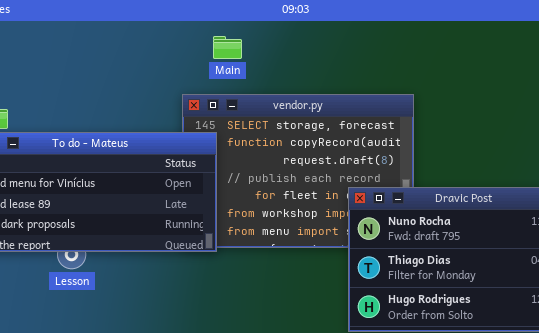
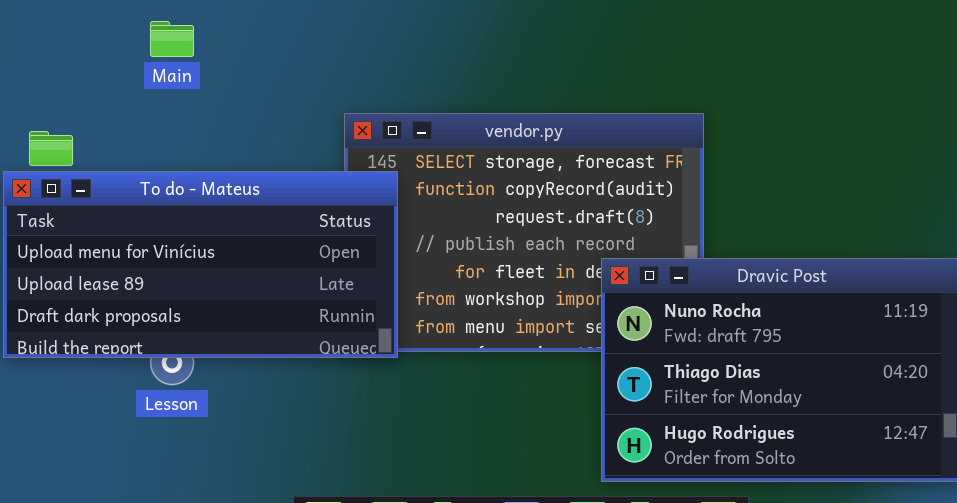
Main: [213,36,242,59] -> [150,21,194,57], moved

